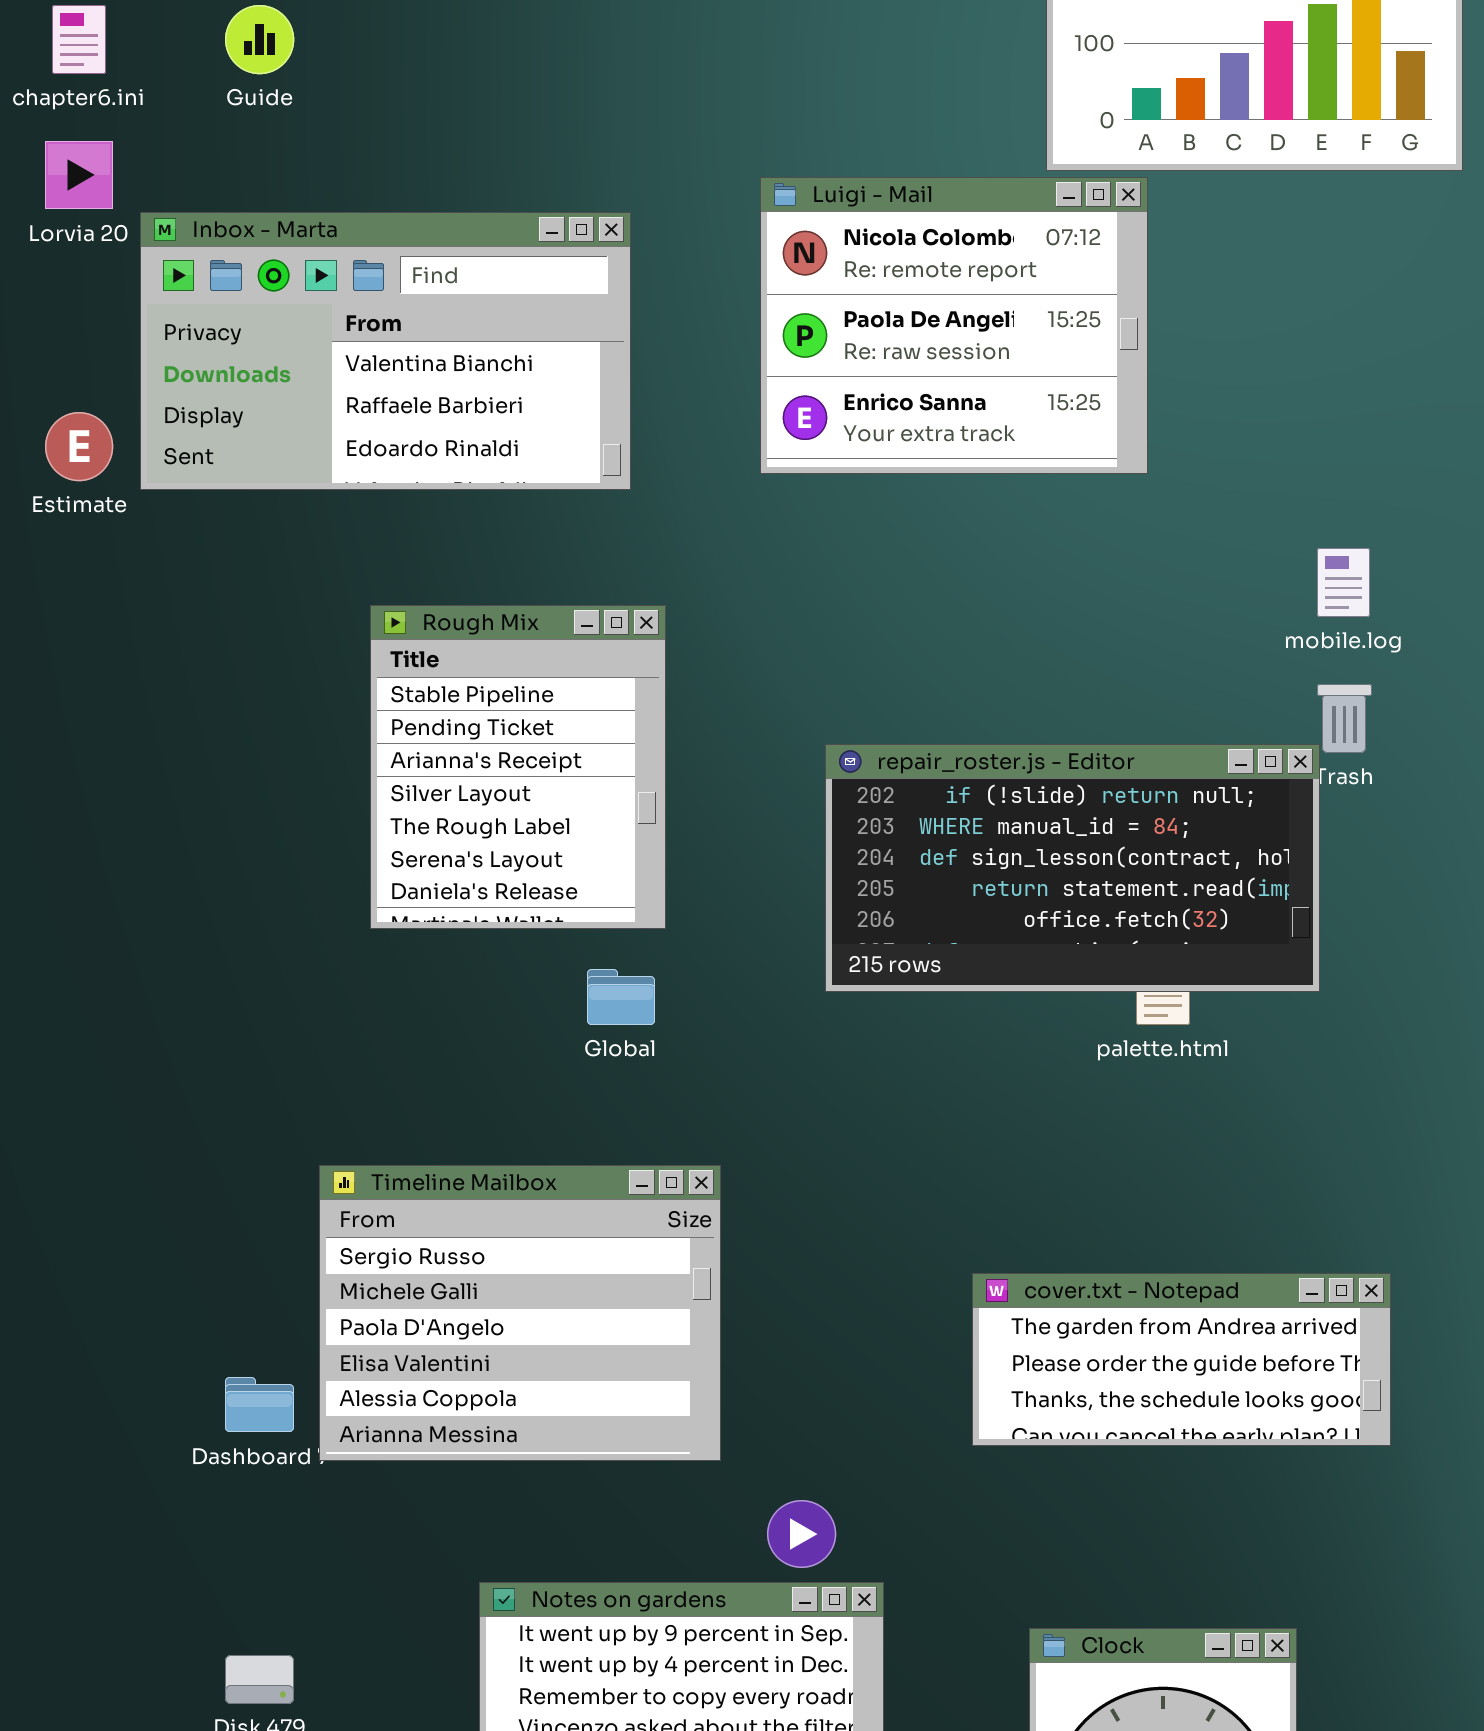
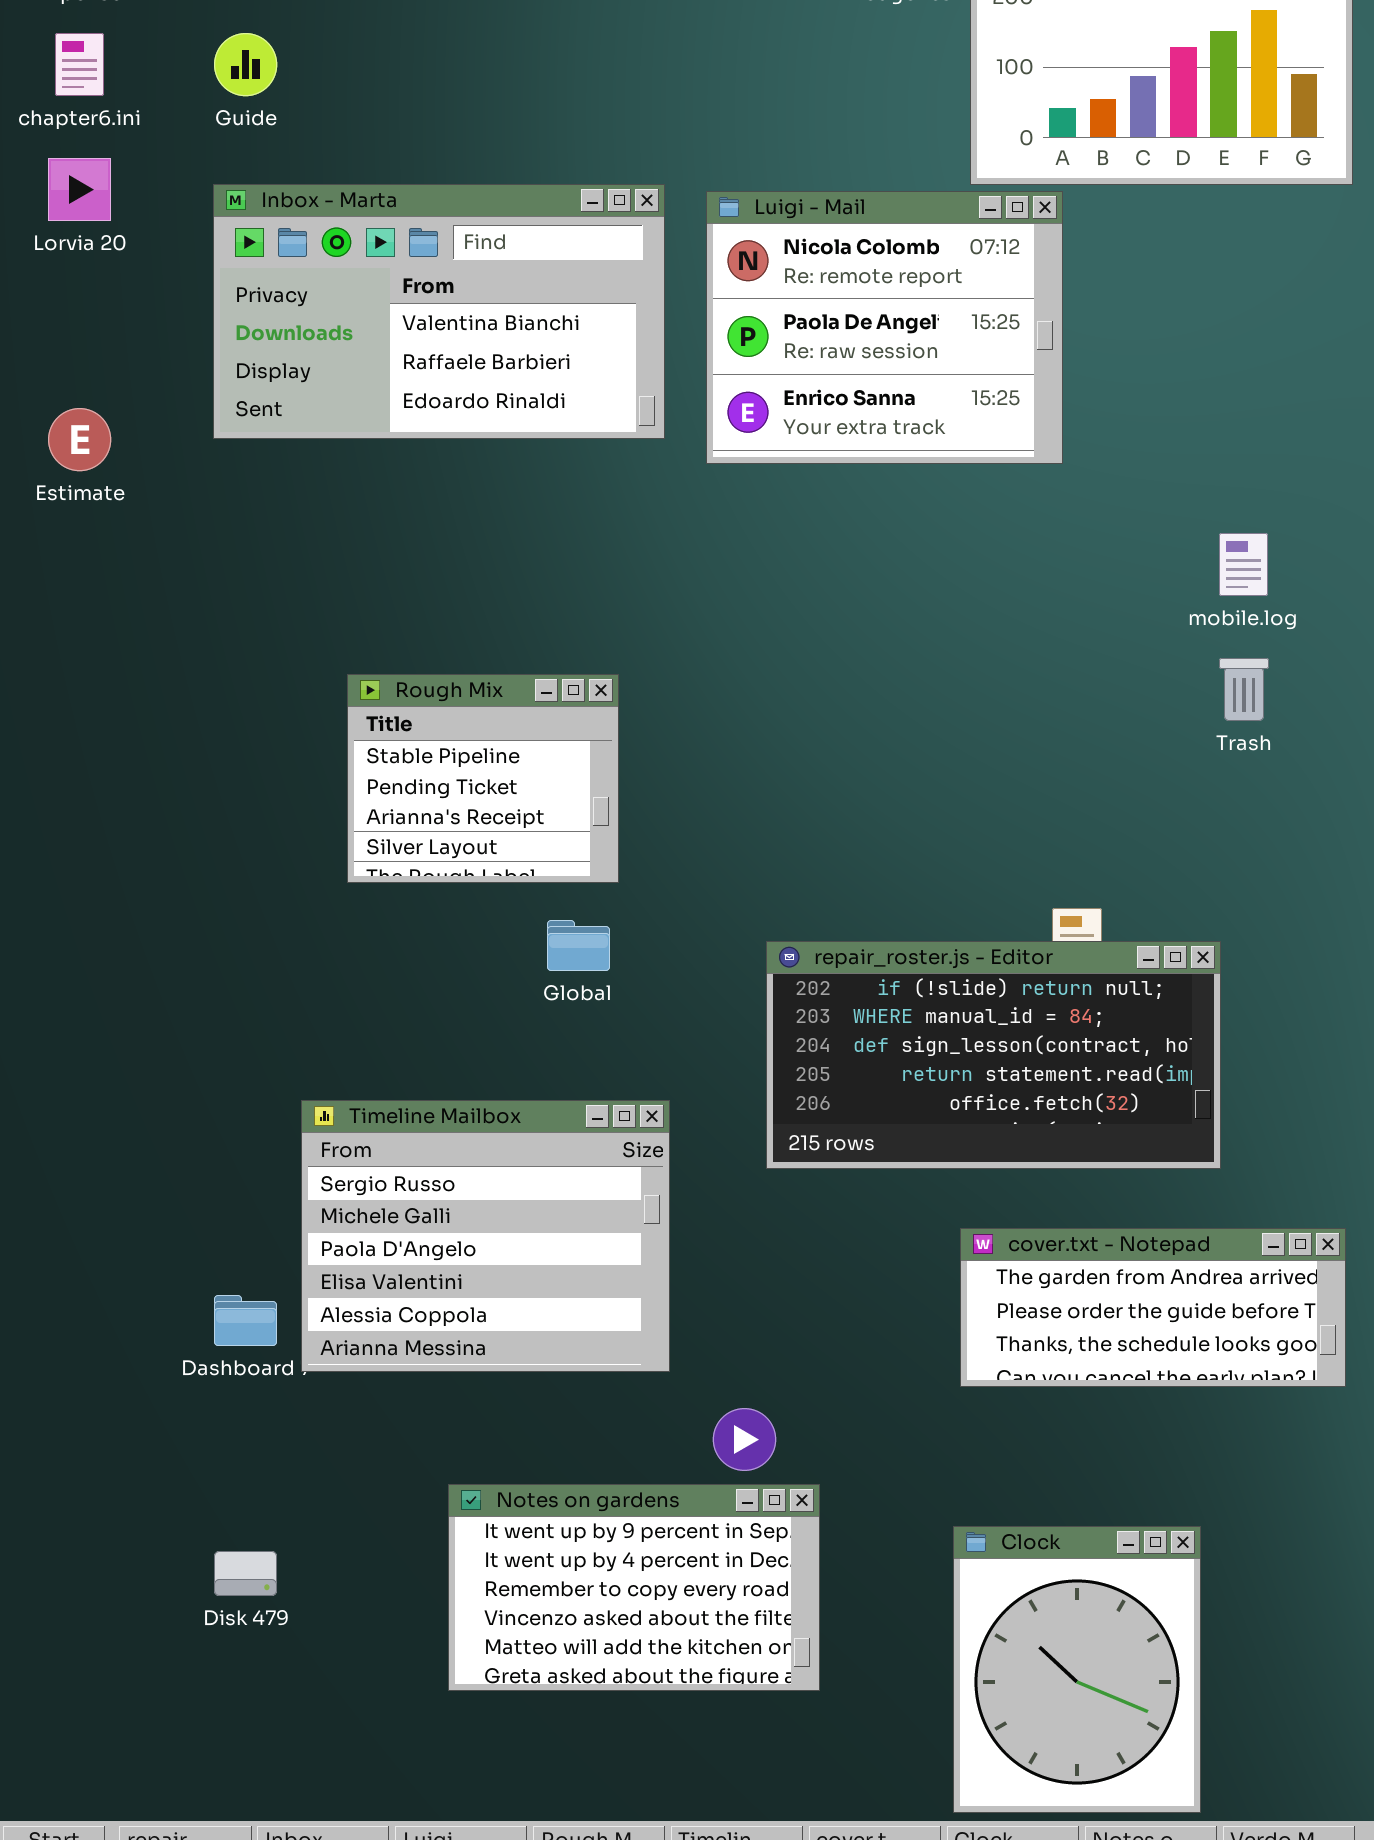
Inbox - Marta: [140,212,631,490] -> [213,184,665,439], moved
Rough Mix: [370,605,666,929] -> [347,674,619,883], resized
repair_roster.js - Editor: [825,744,1320,992] -> [766,941,1221,1169], moved
cover.txt - Notepad: [972,1273,1391,1446] -> [960,1228,1346,1387], moved

